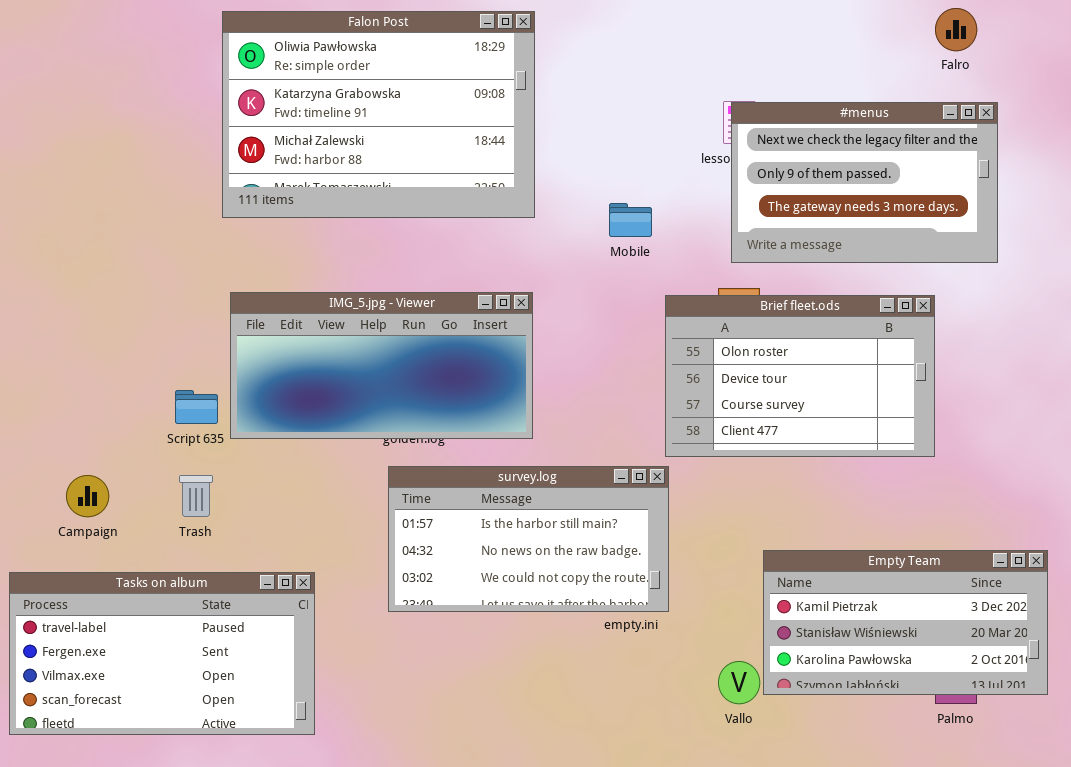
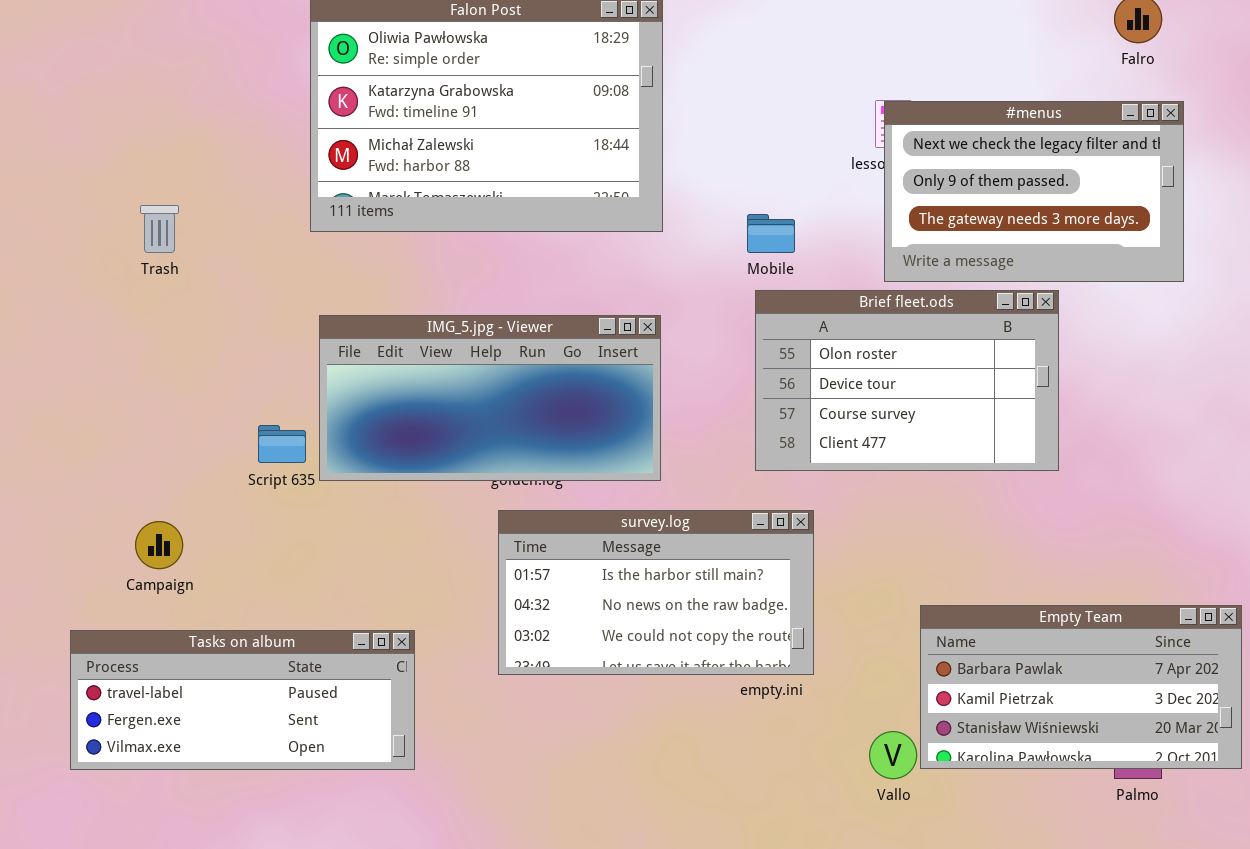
Brief fleet.ods: [665,295,935,457] -> [755,290,1059,471], moved
Trash: [179,475,213,517] -> [140,205,179,253], moved
Empty Team: [763,550,1048,695] -> [920,605,1242,769], scrolled up 1 row
Tasks on album: [9,572,315,735] -> [70,630,415,770], resized

